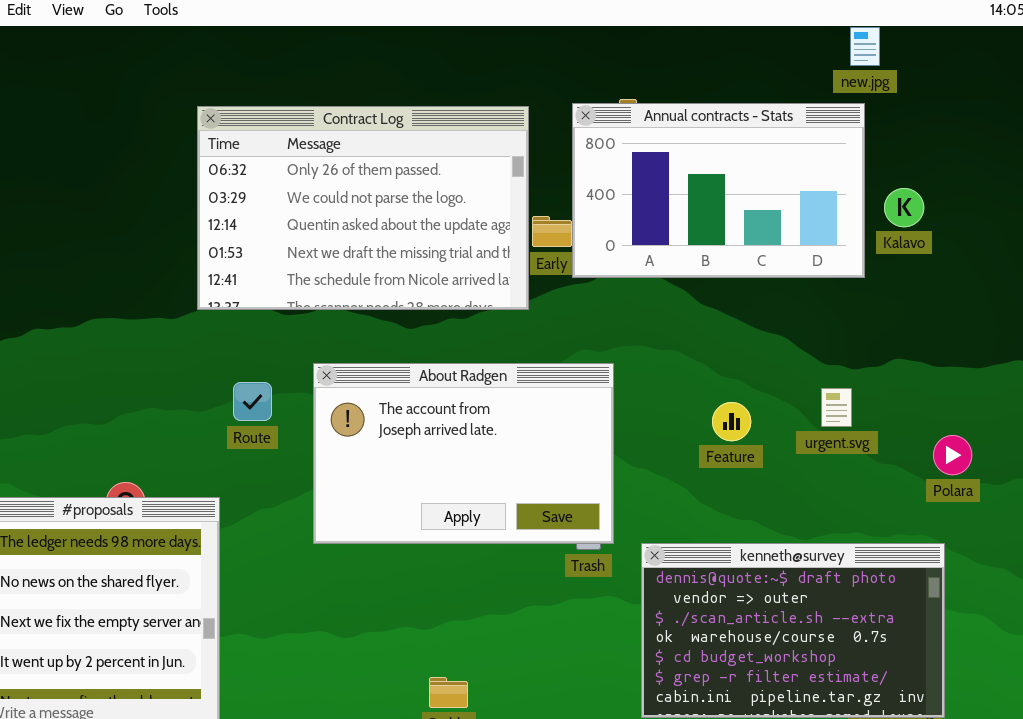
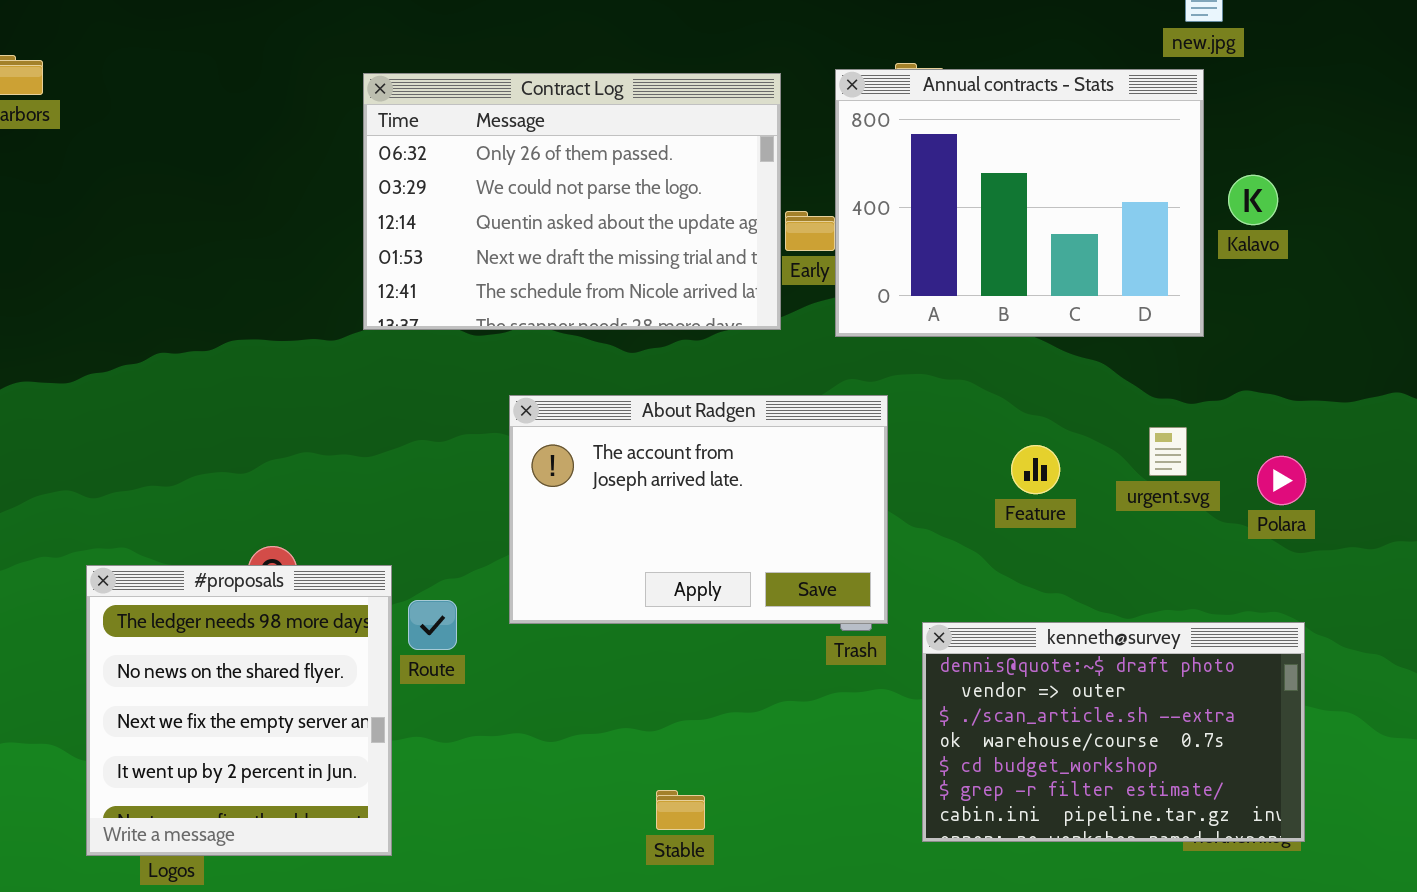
Annual contracts - Stats: [572,103,865,278] -> [835,69,1204,337], resized
Route: [233,382,272,421] -> [408,600,457,650], moved
Polara: [933,435,972,475] -> [1257,456,1306,505], moved

